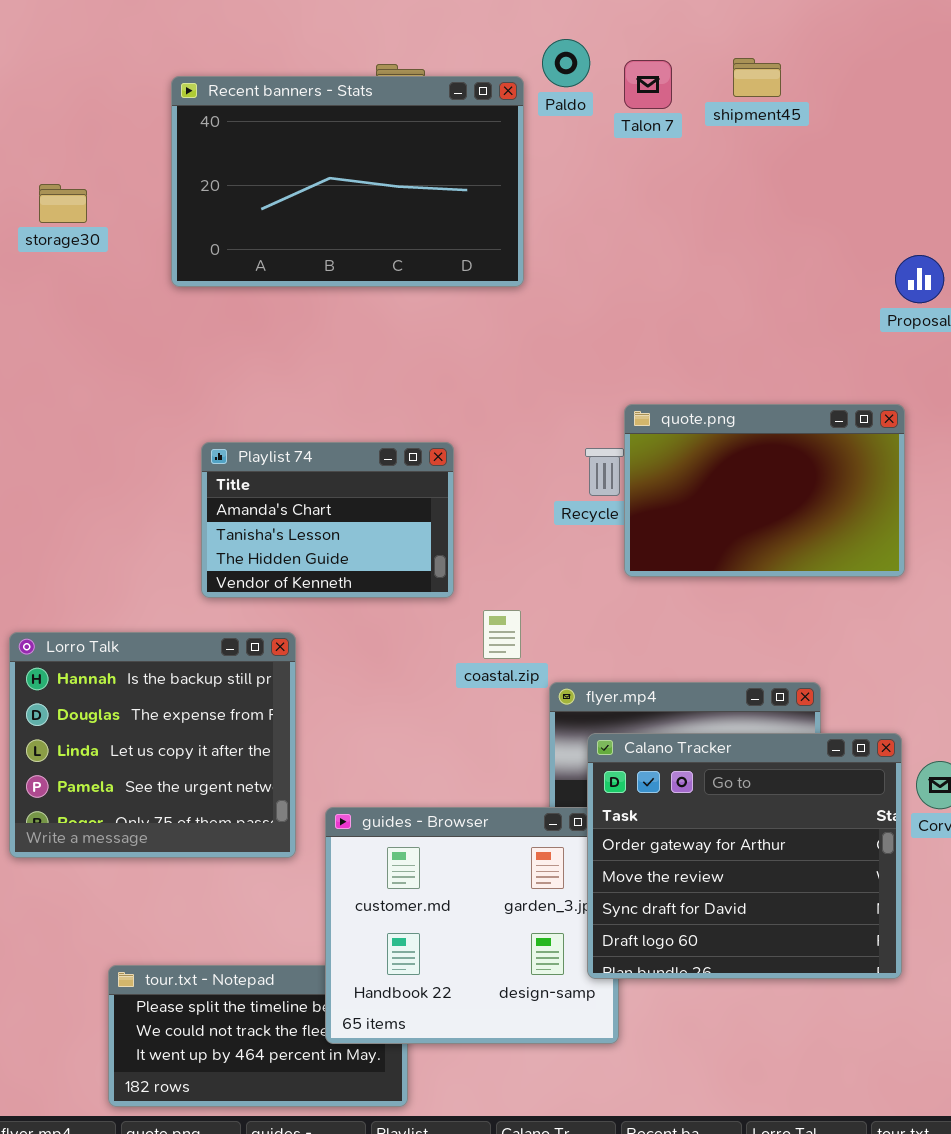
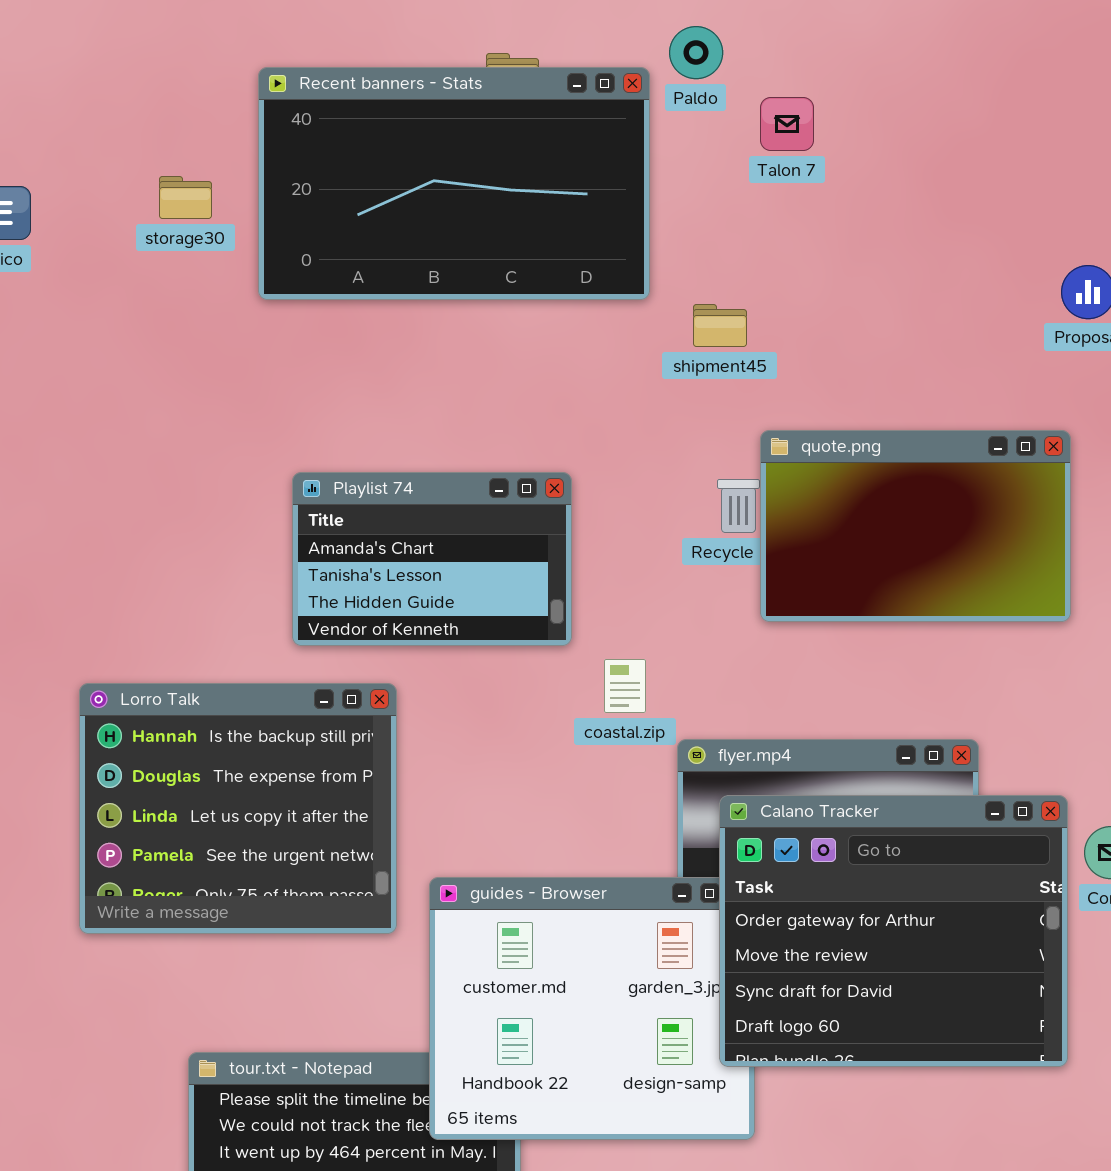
shipment45: [733,58,781,97] -> [693,304,747,347], moved
Talon 7: [624,60,672,109] -> [760,97,814,151], moved
storage30: [39,184,87,223] -> [159,176,212,219], moved

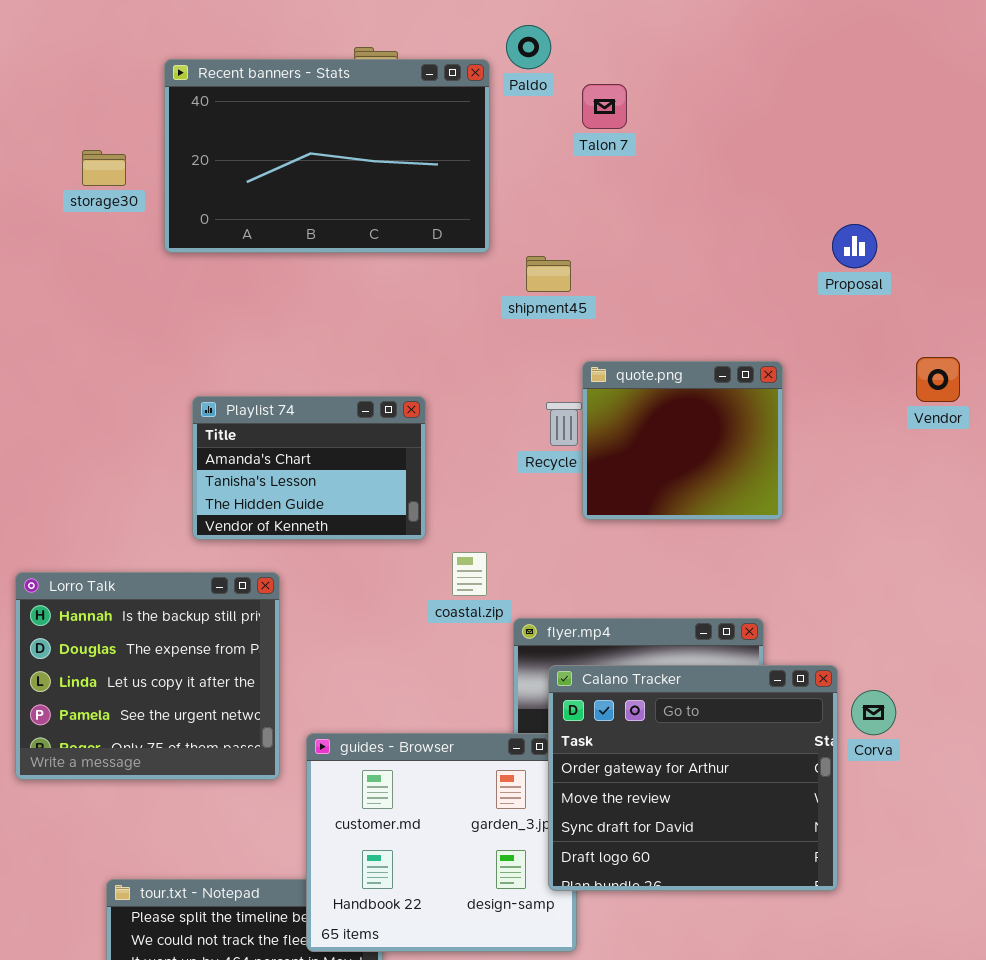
quote.png: [760,430,1071,622] -> [582,361,783,520], resized

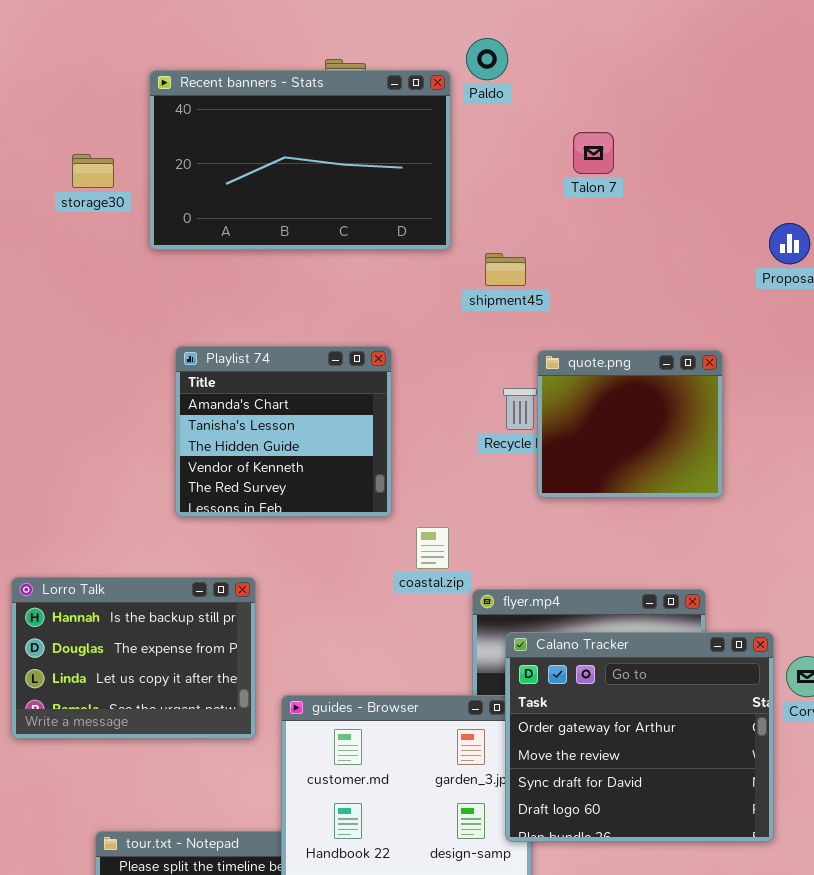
Talon 7: [582,84,627,129] -> [573,132,614,174], moved
Playlist 74: [192,396,426,540] -> [175,346,392,517], resized
Lorro Talk: [15,572,280,780] -> [11,577,256,739], resized

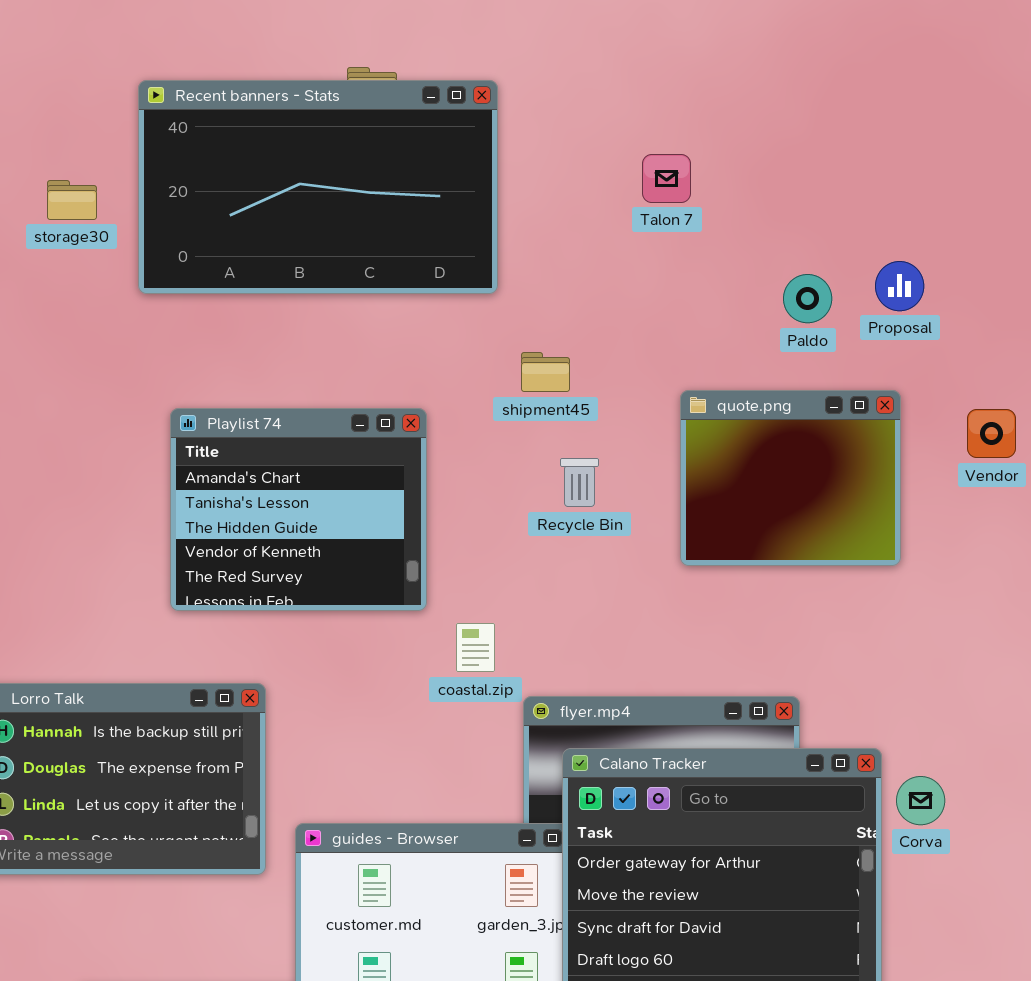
Paldo: [466,38,508,80] -> [783,274,832,323], moved
shipment45: [485,253,526,286] -> [521,352,570,392], moved
quote.png: [537,350,723,498] -> [680,390,901,566], moved

